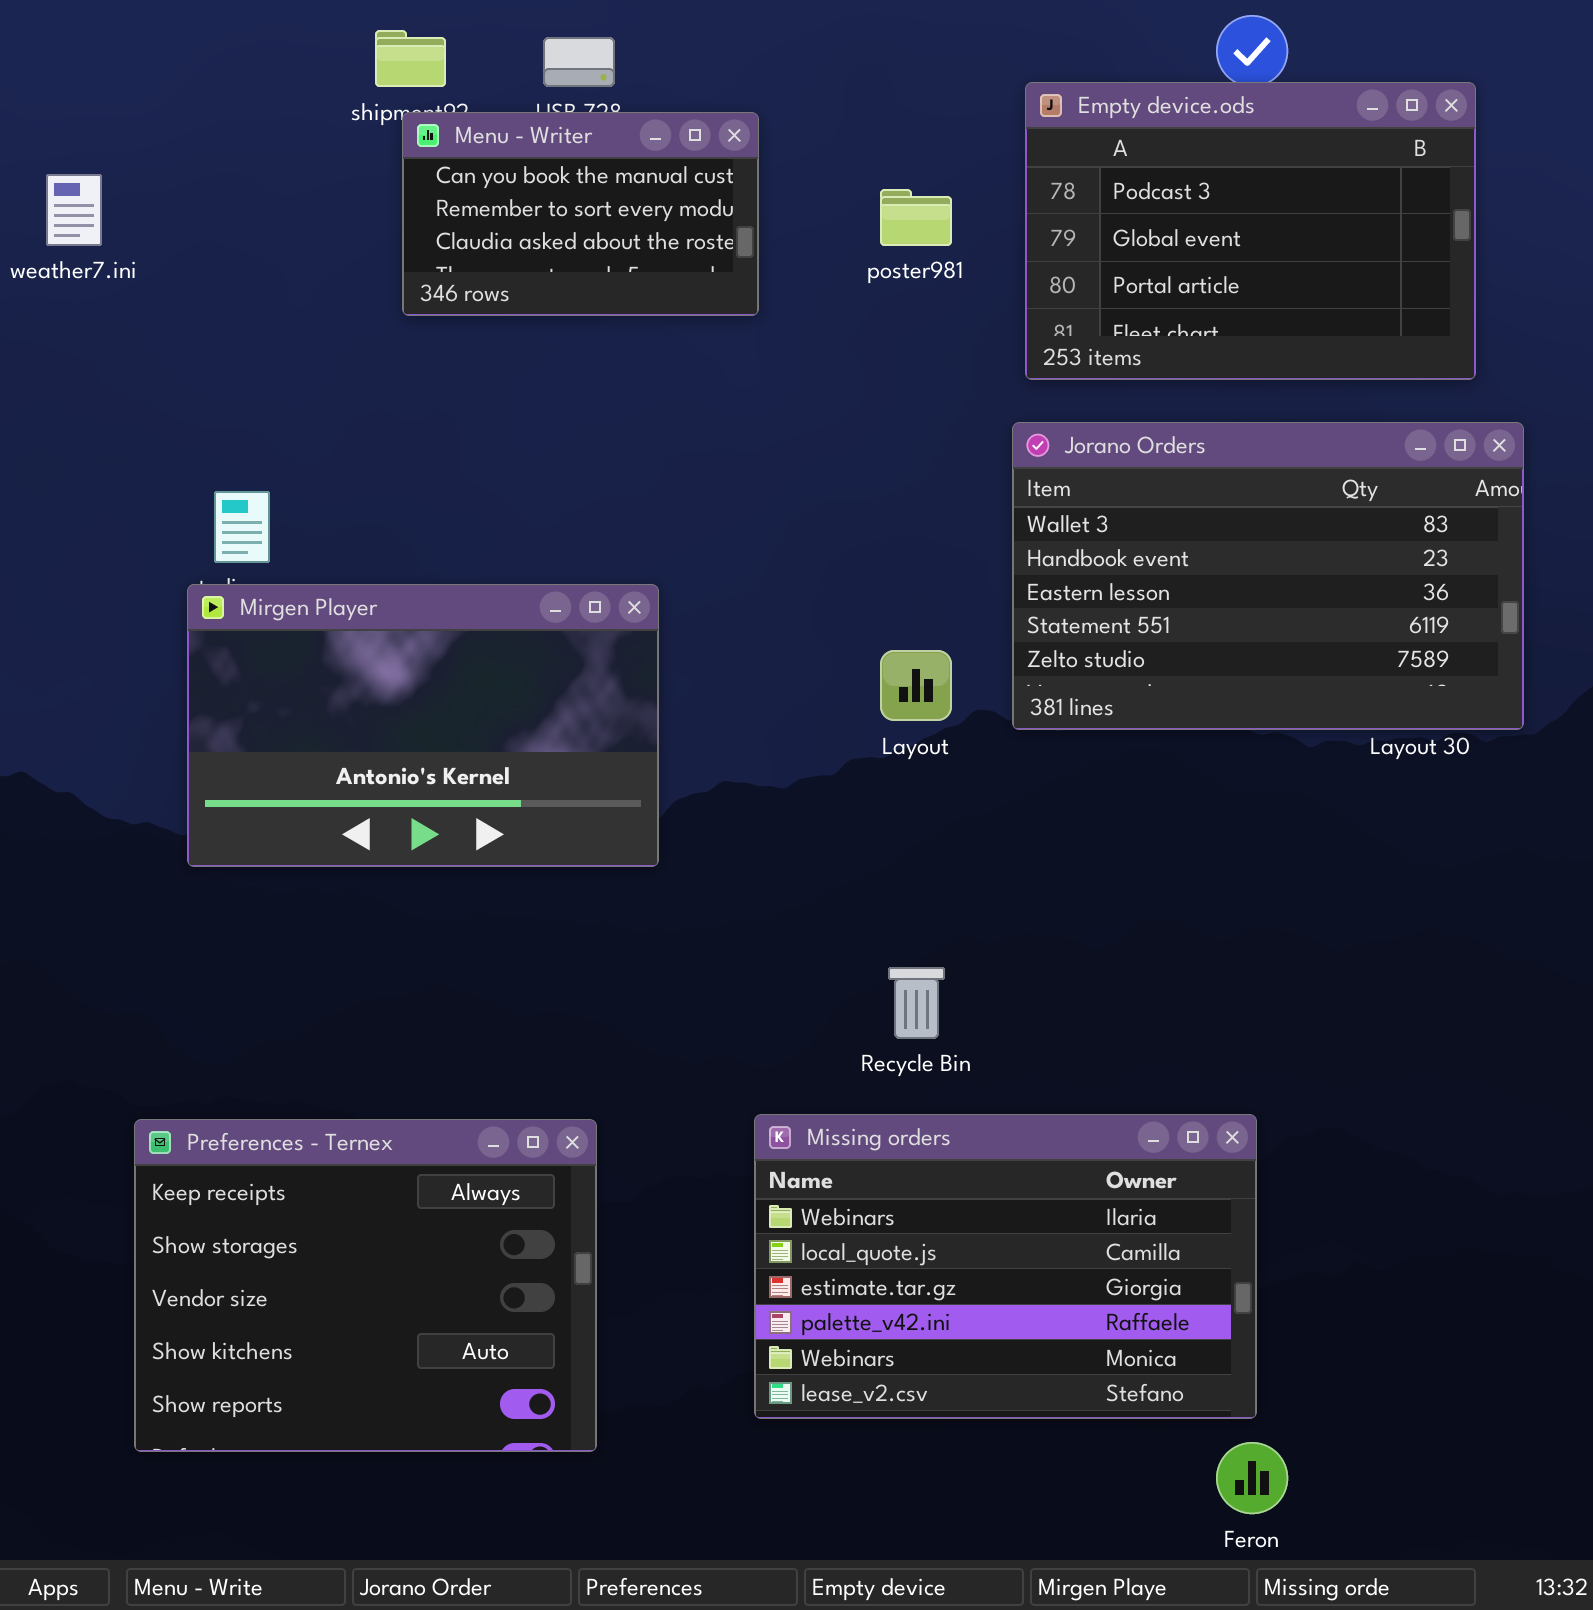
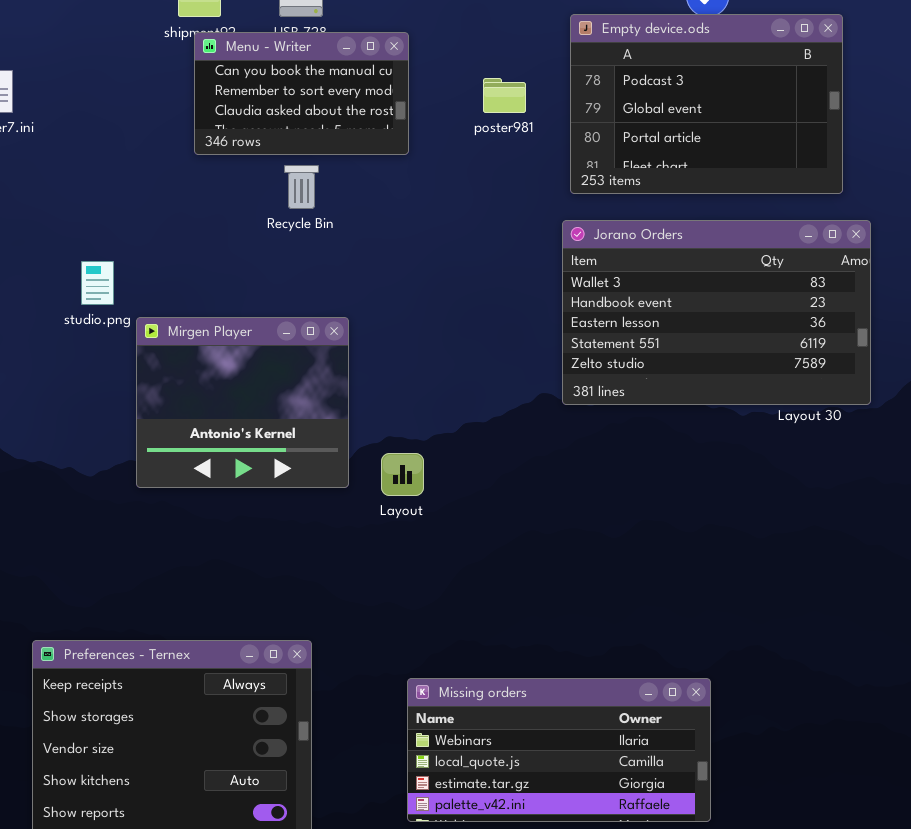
Mirgen Player: [187,584,659,867] -> [136,317,349,488], resized
Layout: [880,650,952,721] -> [381,453,424,496], moved
Recycle Bin: [888,967,945,1039] -> [284,165,319,209], moved
Missing orders: [754,1114,1257,1419] -> [407,678,711,822], resized

